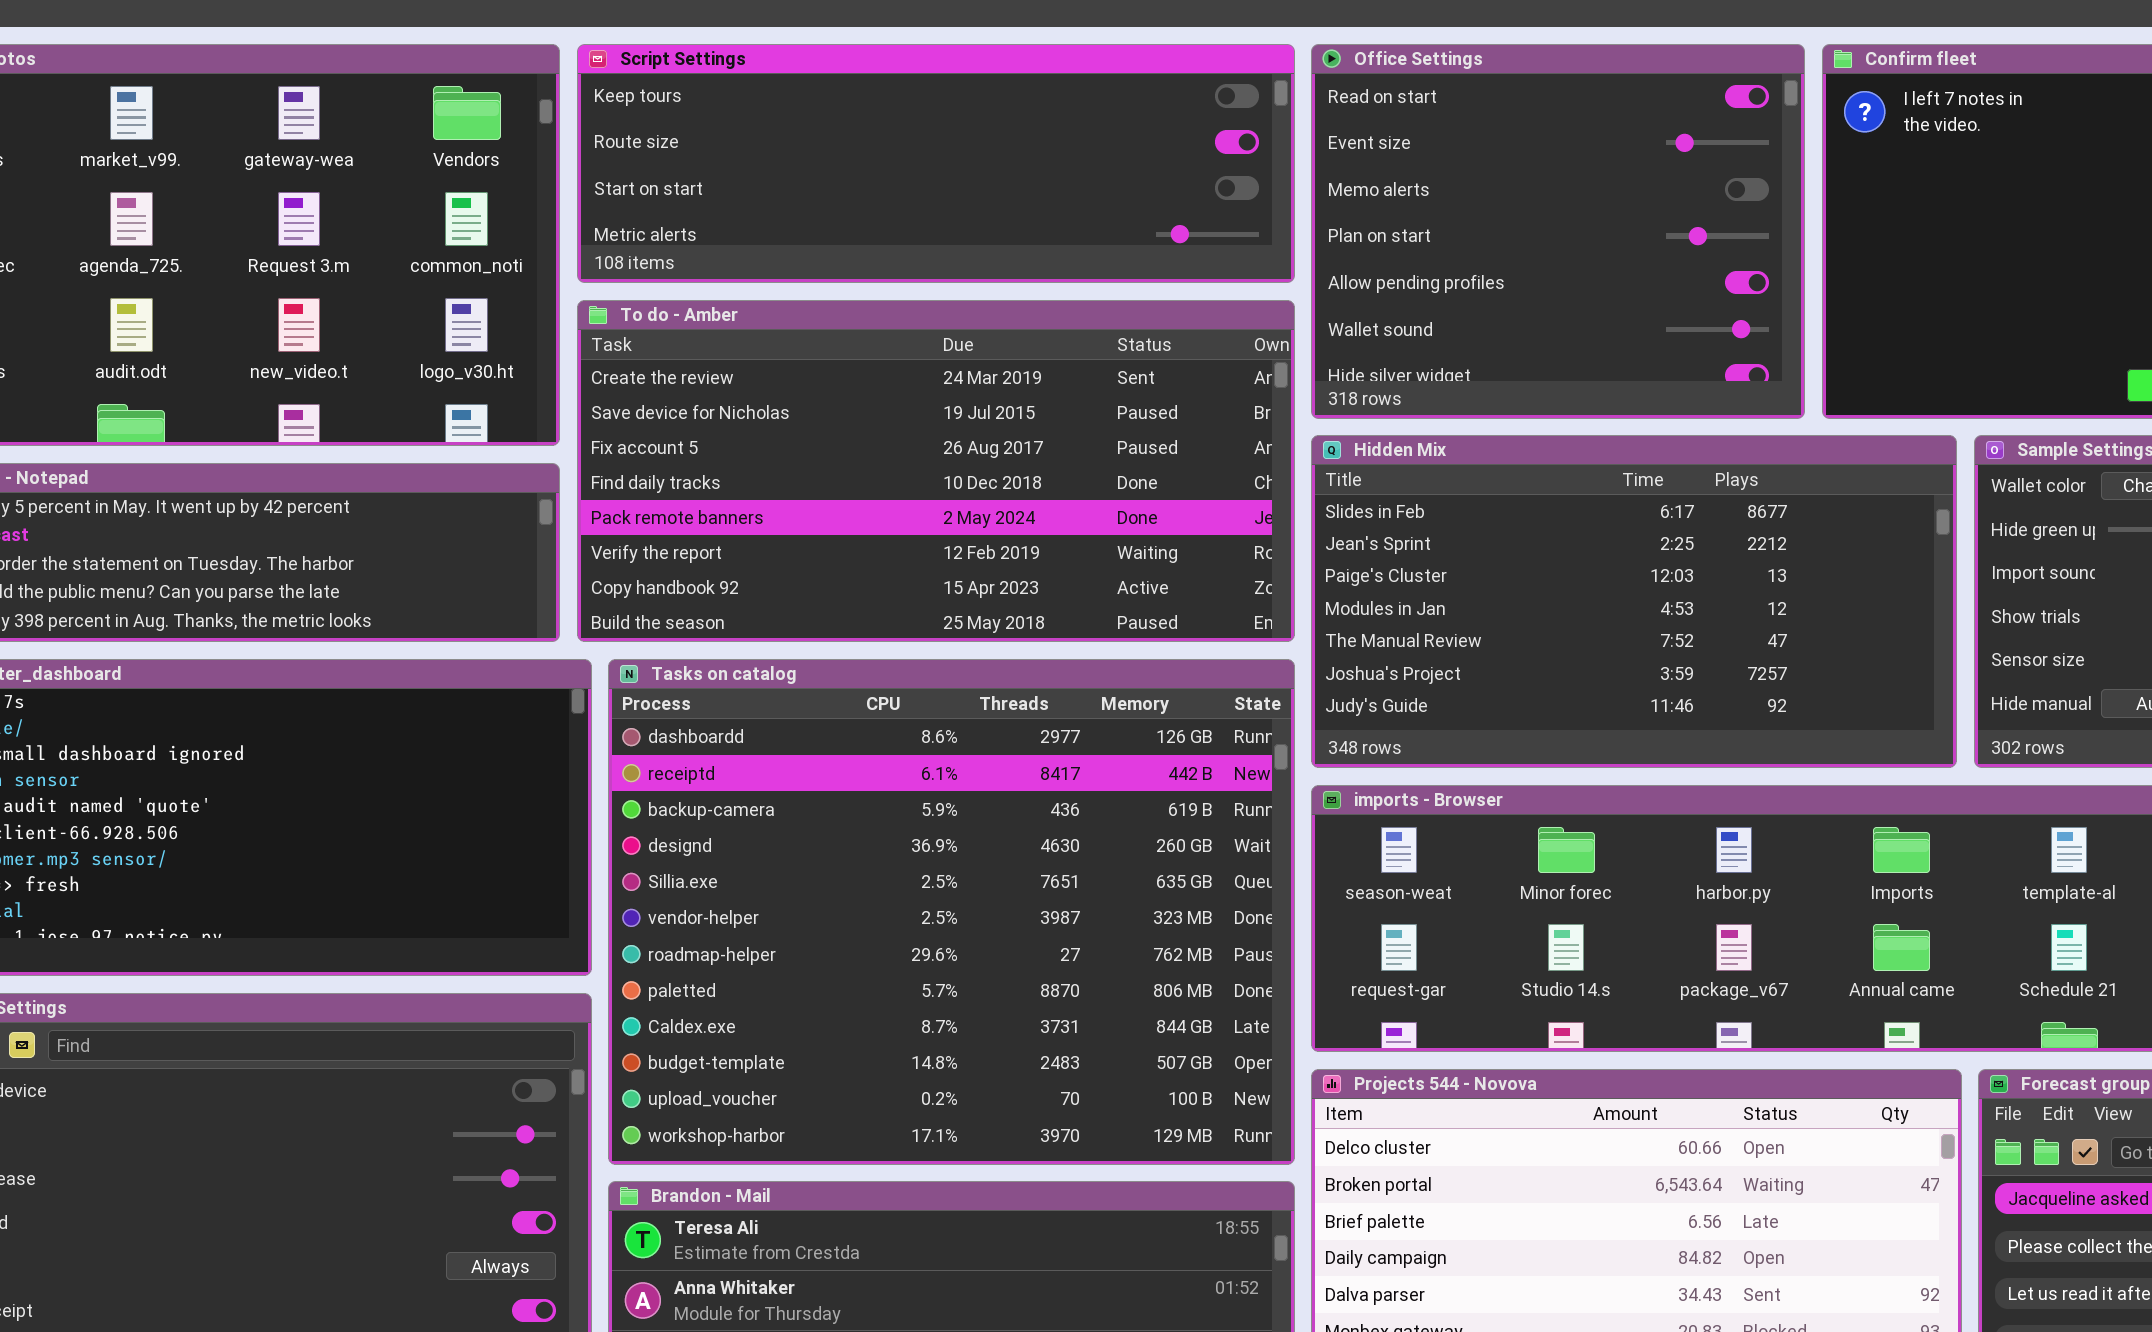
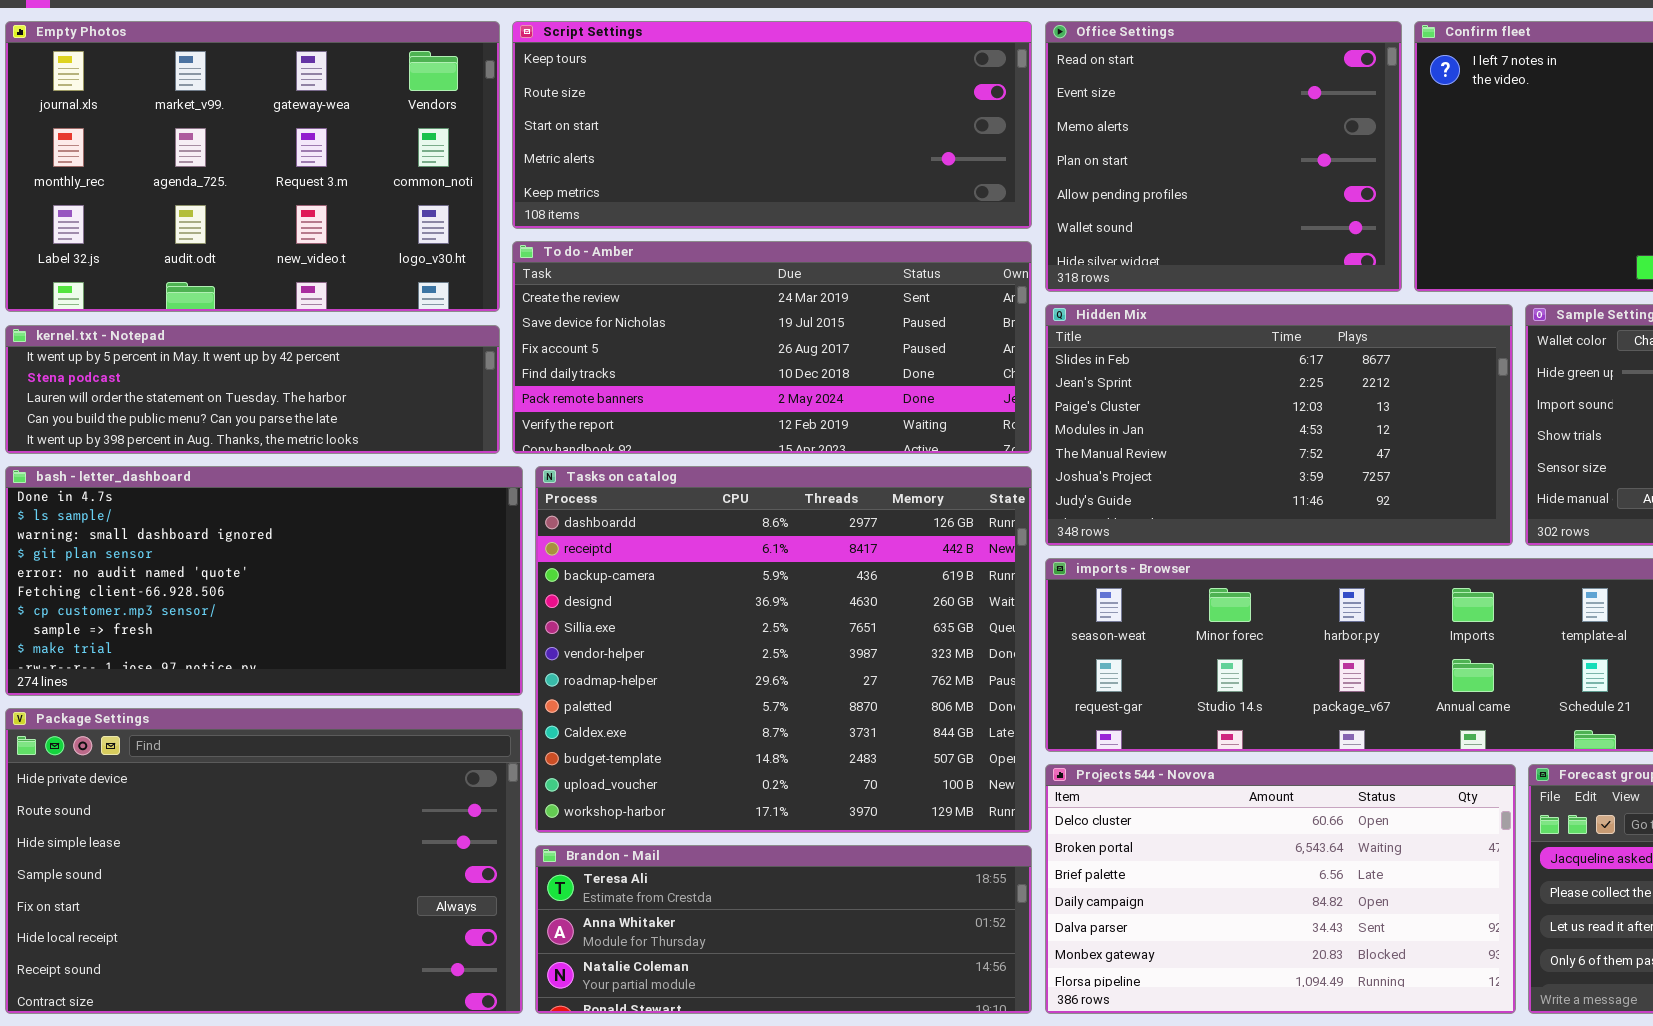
Script Settings: [577,44,1295,283] -> [512,21,1032,229], resized
To do - Amber: [577,300,1295,642] -> [512,241,1032,454], resized

